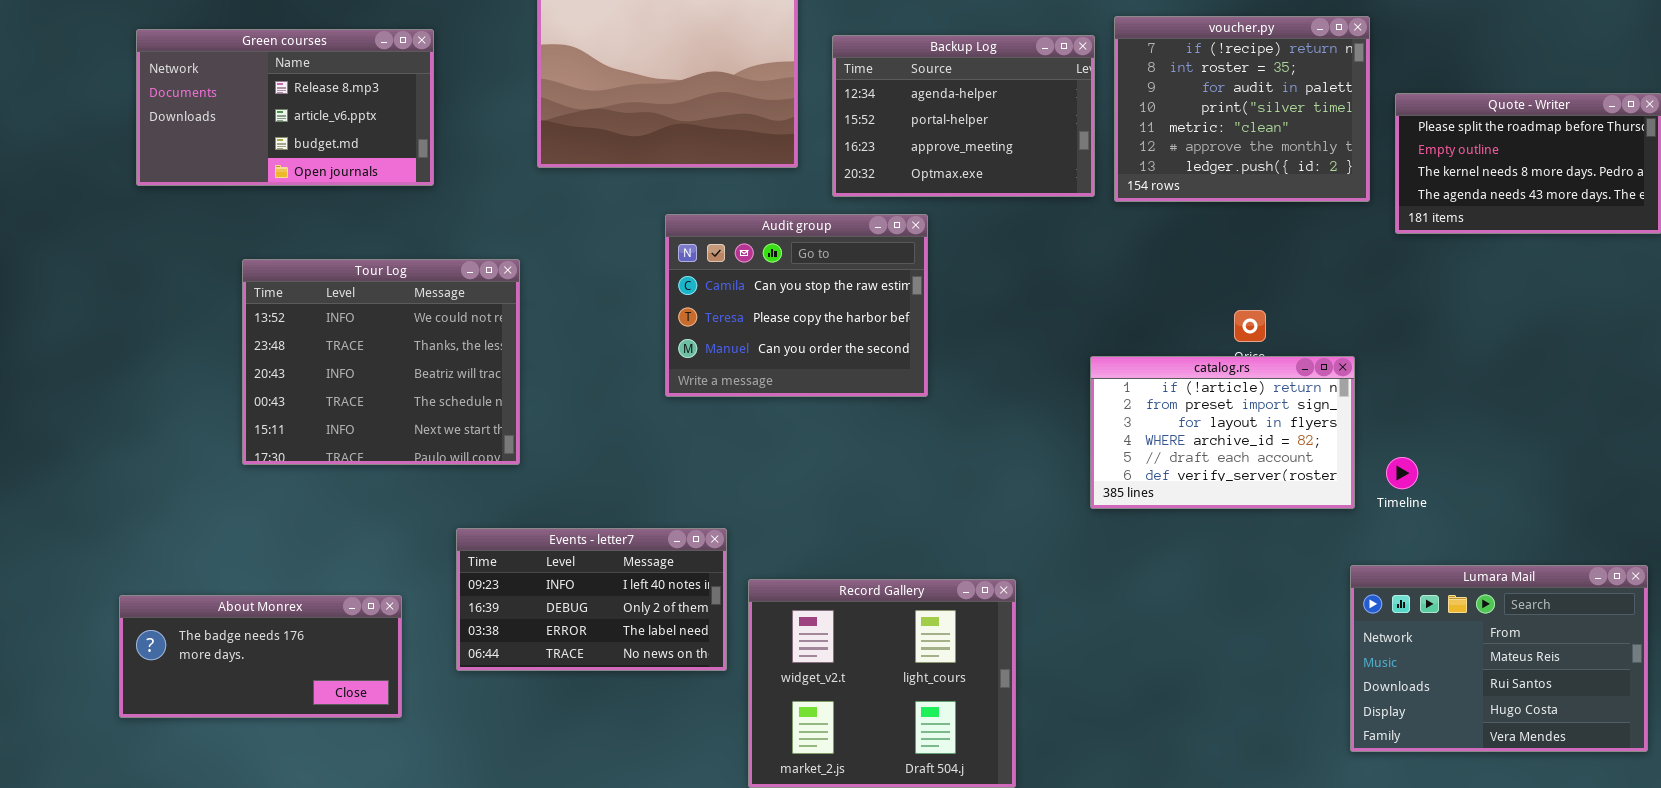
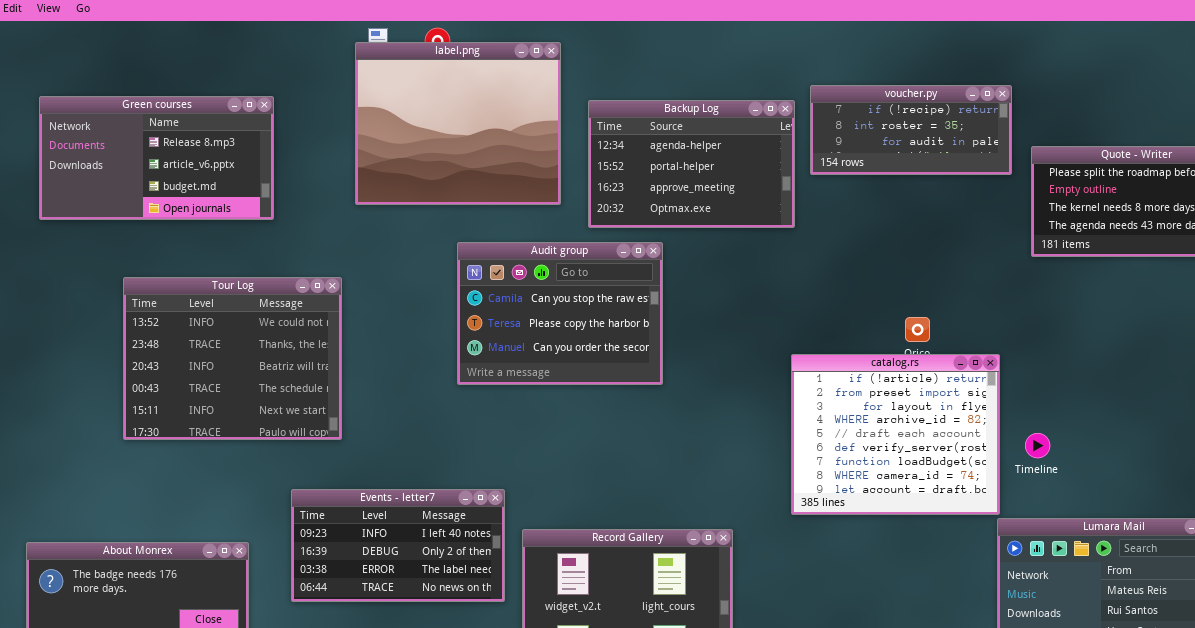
voucher.py: [1114,16,1370,202] -> [810,85,1012,175], resized
catalog.rs: [1090,356,1355,509] -> [791,354,1000,515], resized

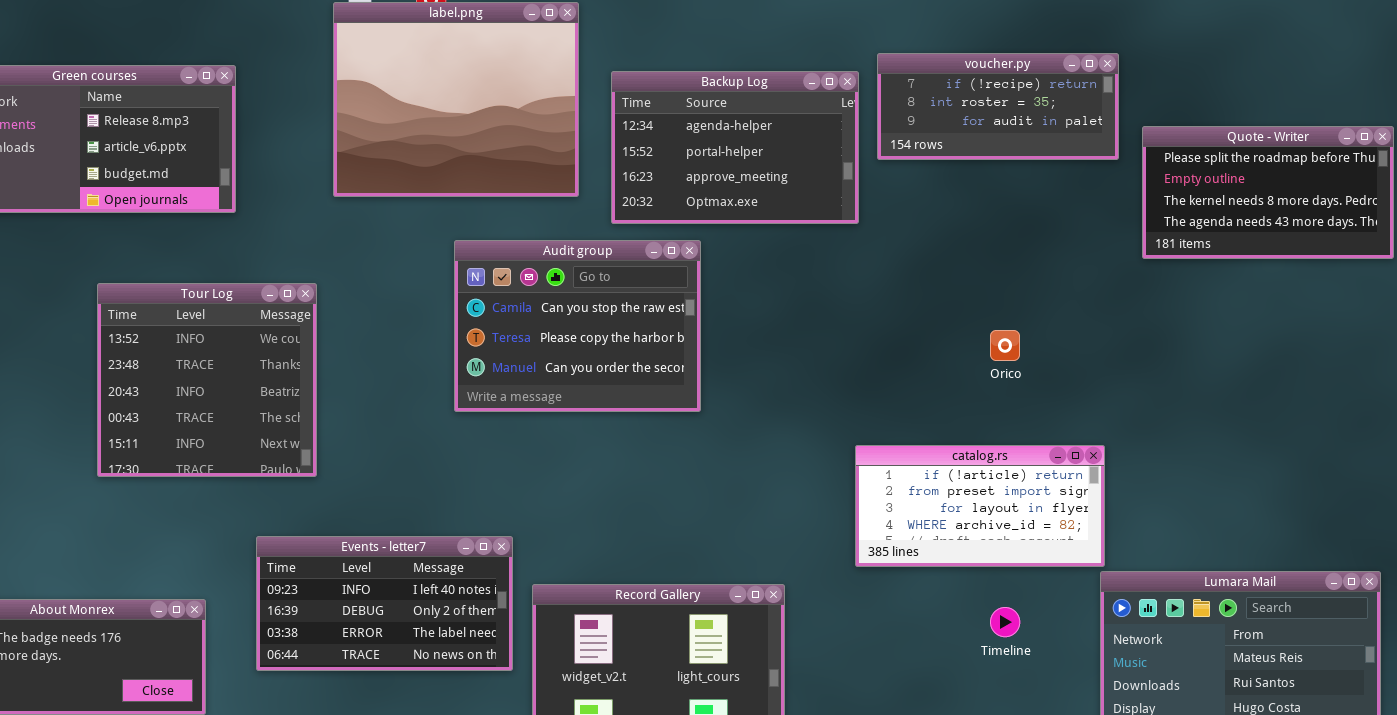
Tour Log: [123,277,342,440] -> [97,283,317,477], resized
catalog.rs: [791,354,1000,515] -> [855,445,1105,567], resized
Timeline: [1025,433,1050,458] -> [990,607,1020,637], moved

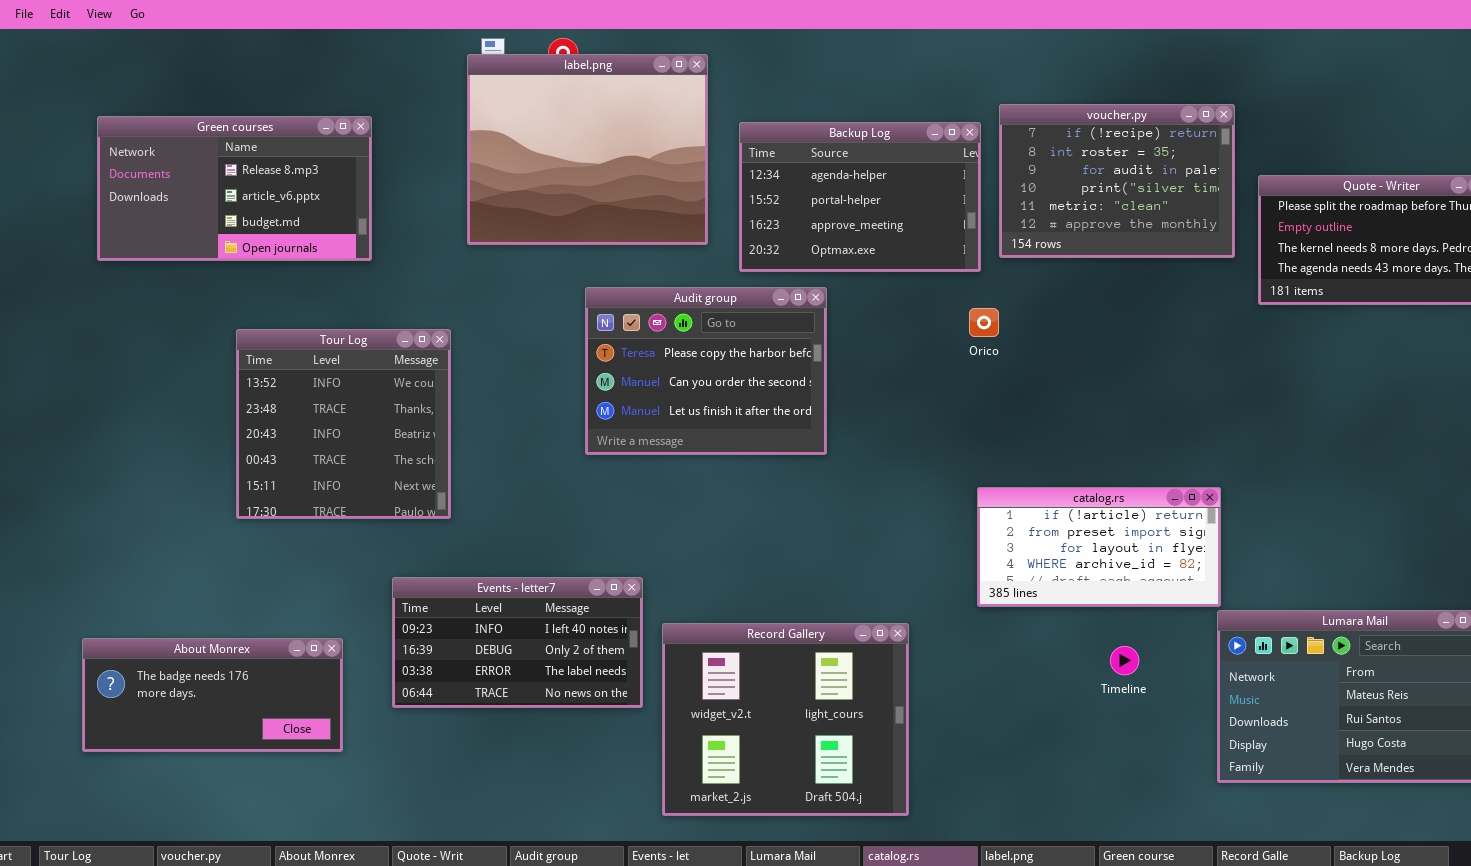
voucher.py: [877,53,1119,160] -> [999,104,1235,258], resized
Audit group: [454,240,701,412] -> [585,287,827,455], scrolled down 1 row
Orico: [990,330,1020,361] -> [969,308,999,337], moved

